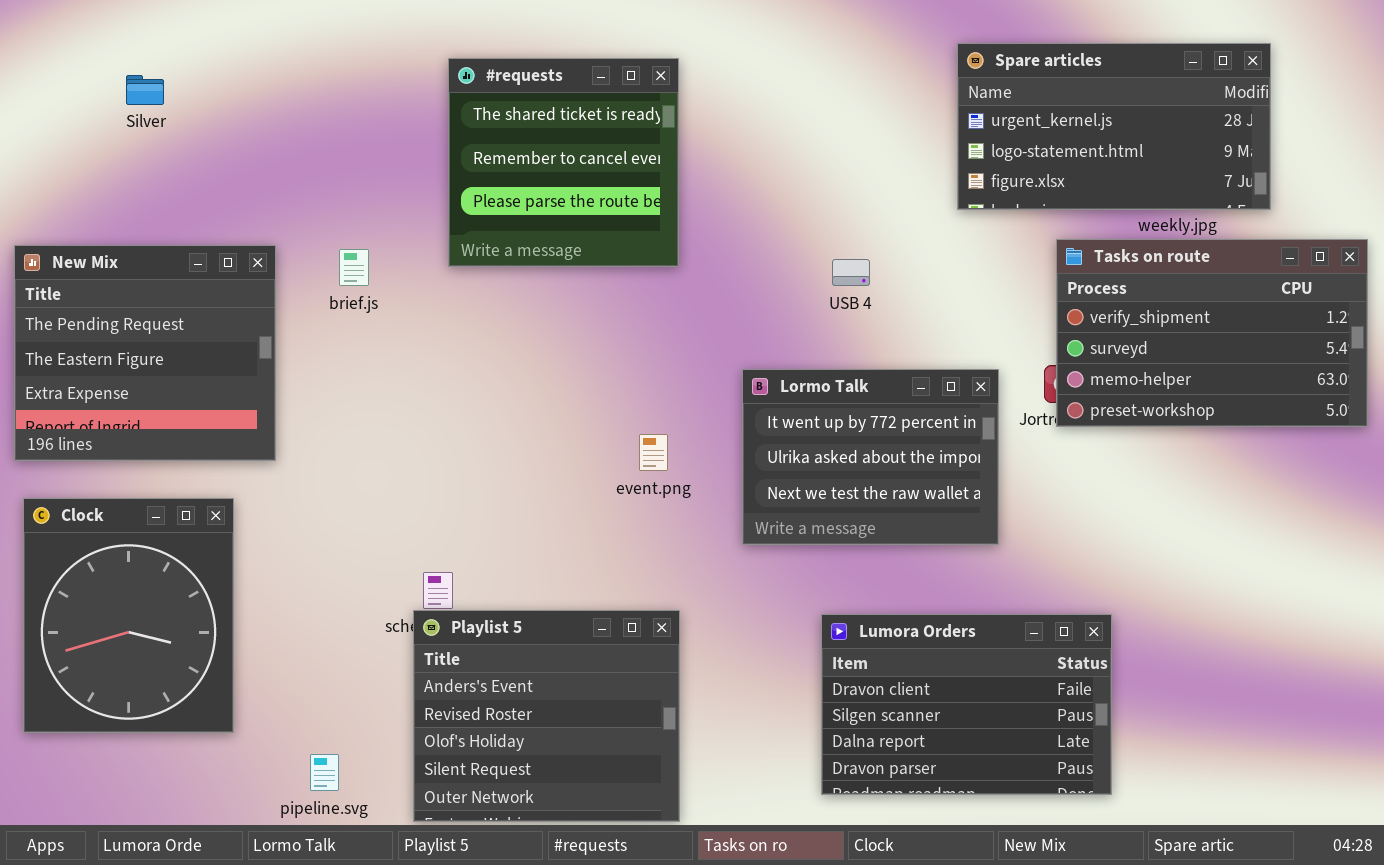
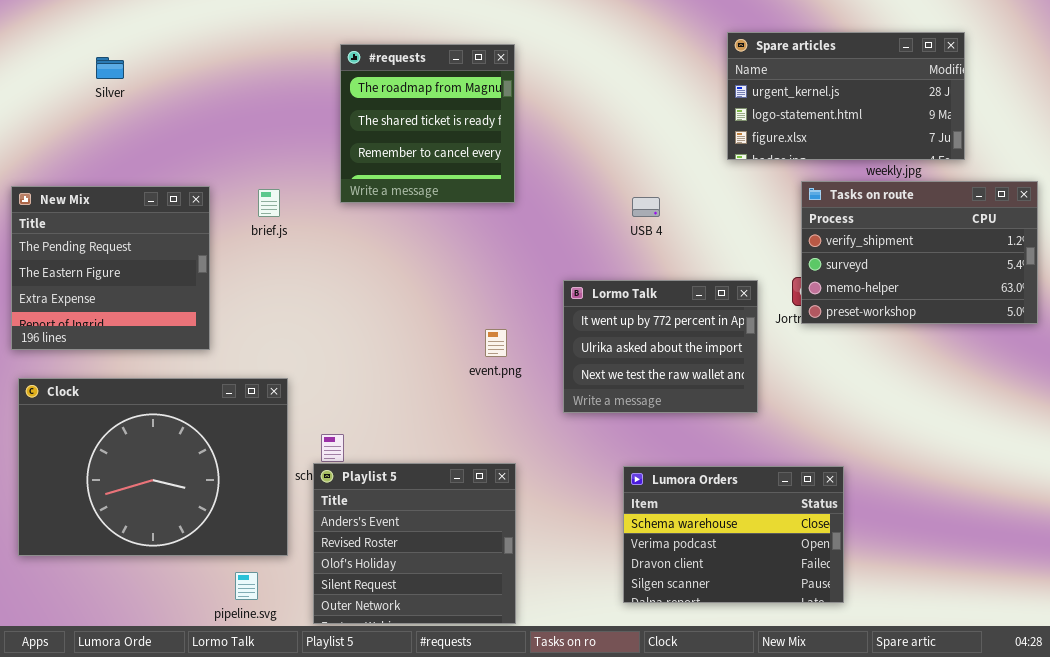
#requests: [448,58,679,267] -> [340,44,515,203], scrolled up 1 row
Clock: [23,498,234,733] -> [18,378,288,556], resized
Lumora Orders: [821,614,1112,795] -> [623,466,844,603], scrolled up 2 rows

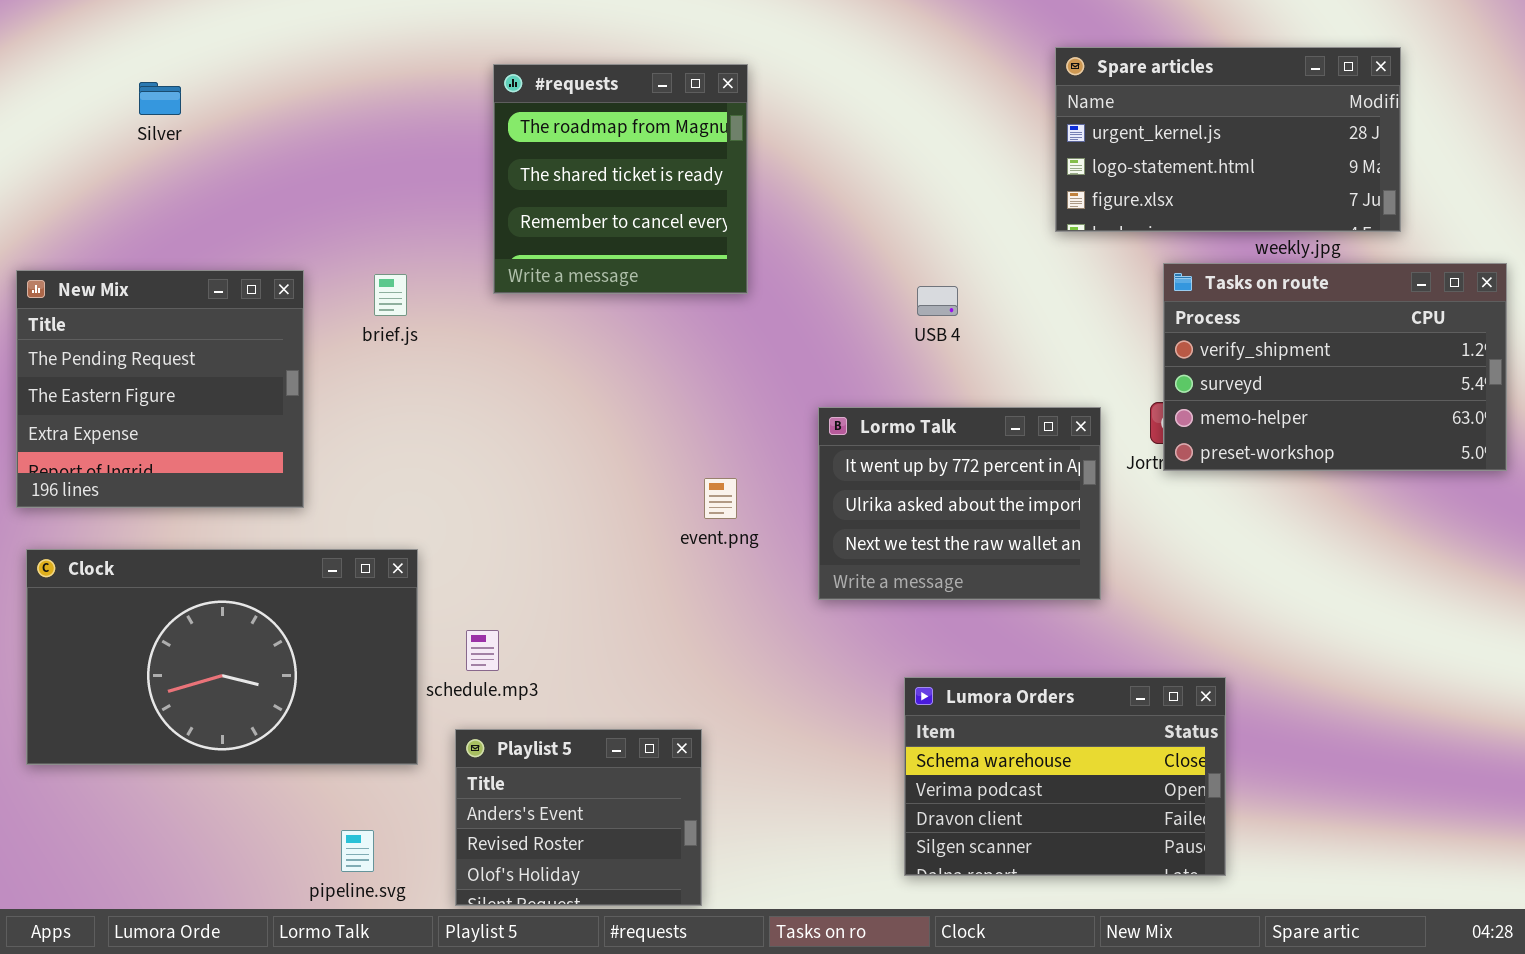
Clock: [18,378,288,556] -> [26,549,418,765], resized
Playlist 5: [313,463,516,624] -> [455,729,702,906], resized

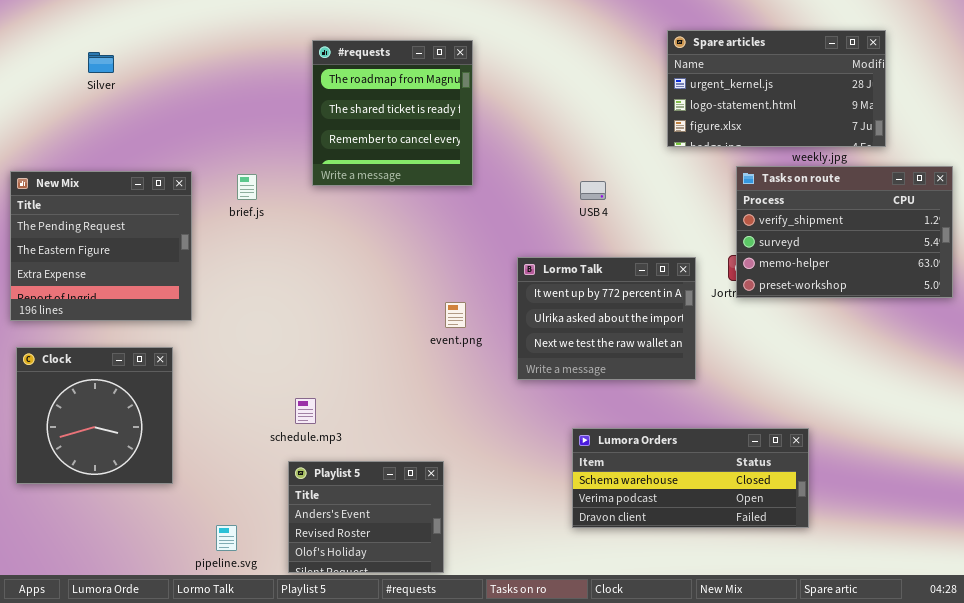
Clock: [26,549,418,765] -> [16,347,173,484], resized
Lumora Orders: [904,677,1226,876] -> [572,428,809,528], resized

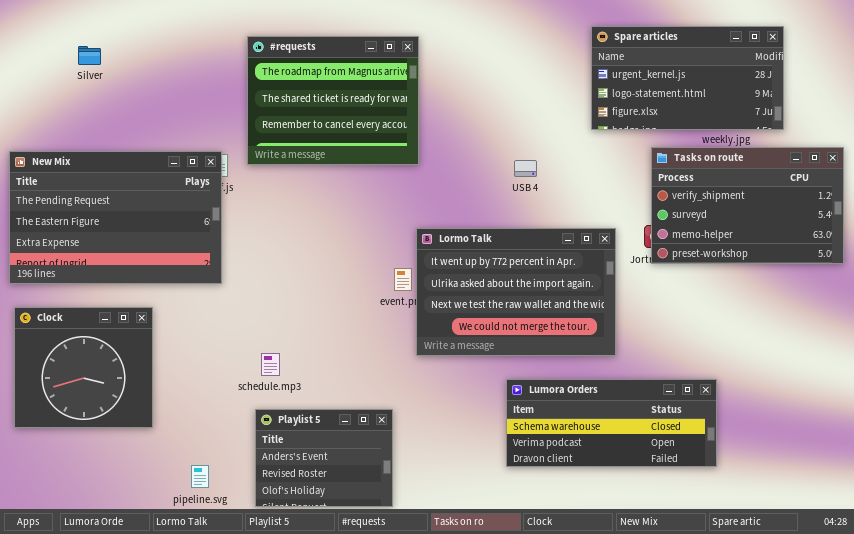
#requests: [312,40,473,186] -> [247,36,419,165], resized
New Mix: [10,171,192,321] -> [9,151,222,284], resized
Lormo Talk: [517,257,696,380] -> [416,228,616,356], resized

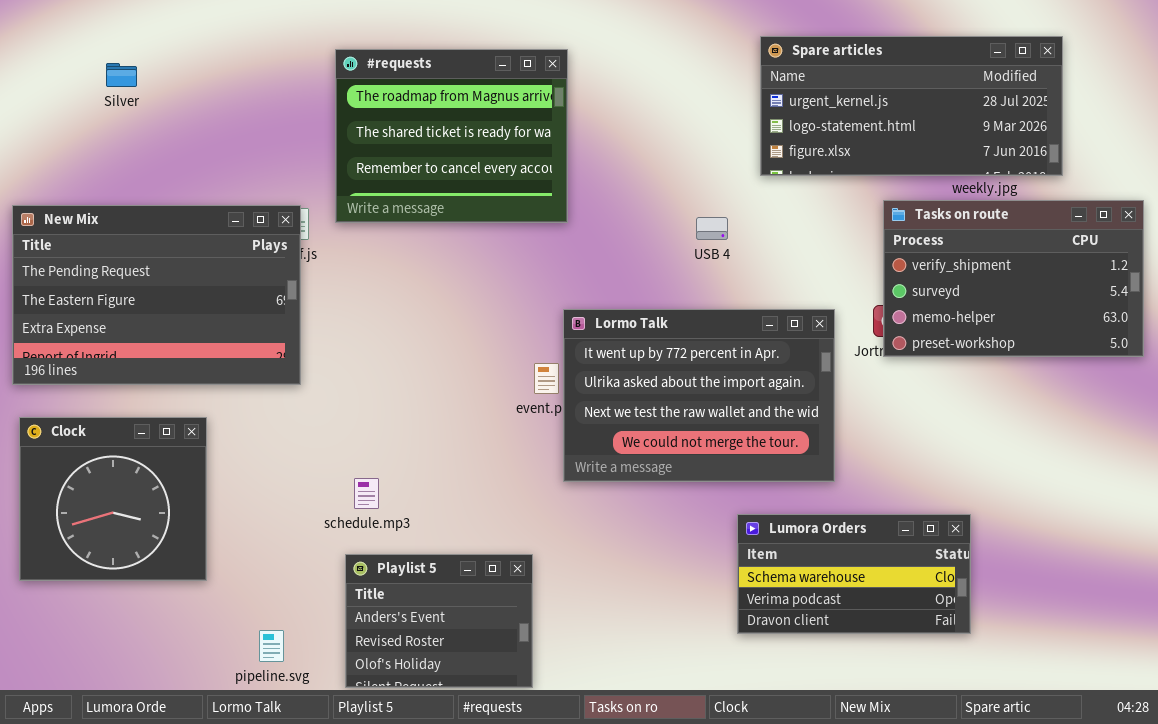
Spare articles: [591,26,784,130] -> [760,36,1063,176], resized
Lumora Orders: [506,379,717,467] -> [737,514,971,634], resized

